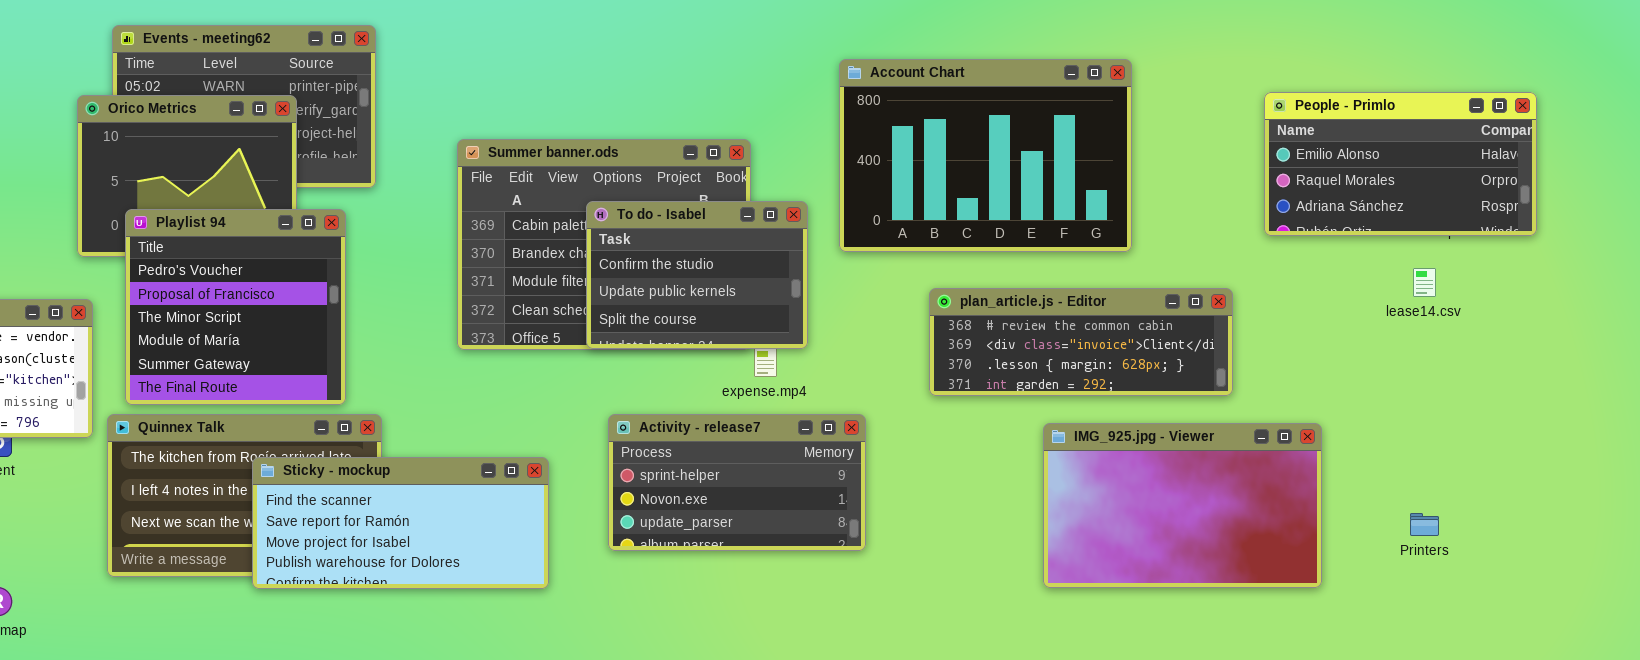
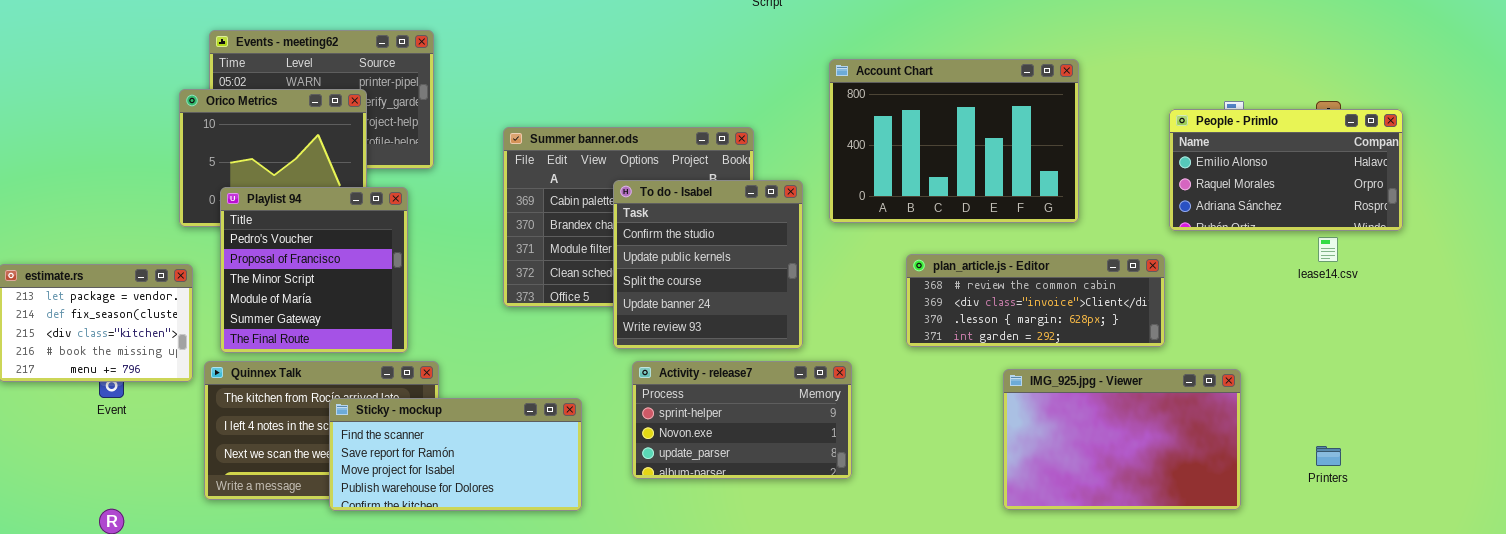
People - Primlo: [1264,92,1537,236] -> [1169,109,1403,231], moved
To do - Isabel: [586,201,808,349] -> [613,180,803,349], resized

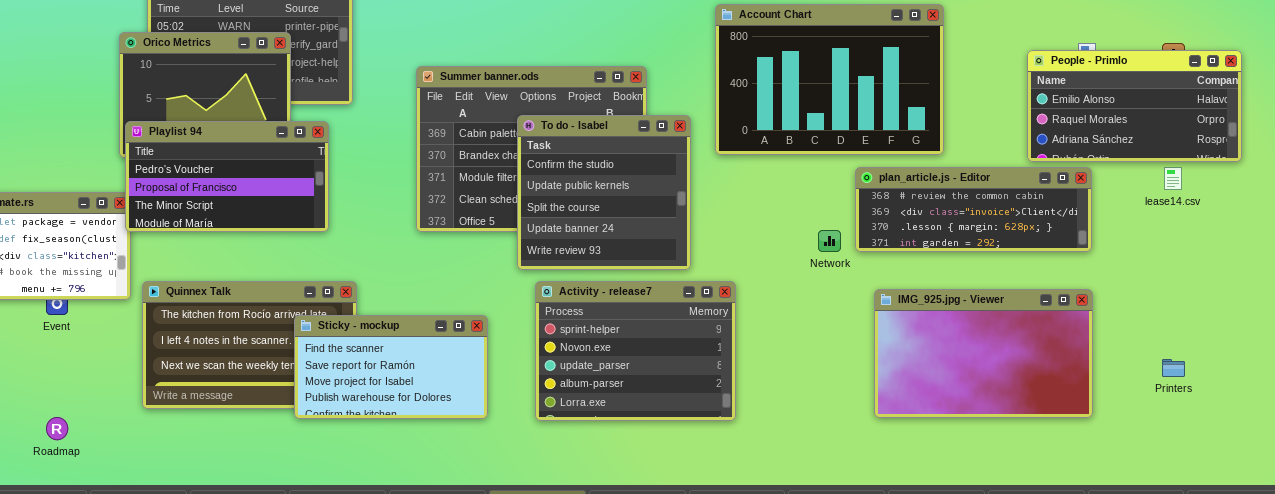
Playlist 94: [220,187,408,353] -> [125,121,329,232], resized
plan_article.js - Editor: [906,254,1165,347] -> [855,167,1092,252], moved
Activity - release7: [632,361,852,479] -> [535,281,736,421], resized
Sticky - mockup: [329,398,582,511] -> [294,315,488,419], resized

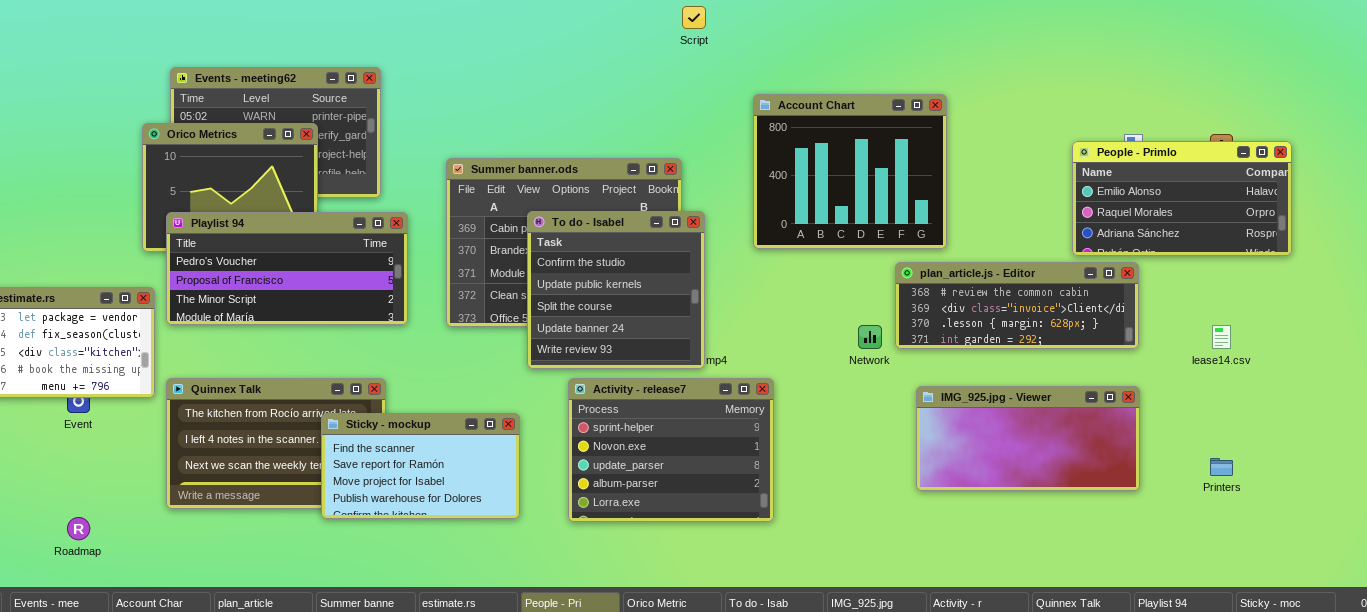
Account Chart: [715,4,944,155] -> [753,94,947,249], resized
To do - Isabel: [517,115,691,270] -> [527,211,705,369], moved
Playlist 94: [125,121,329,232] -> [166,212,408,325], moved, resized
lease14.csv: [1164,167,1182,190] -> [1212,325,1231,349], moved
IMG_925.jpg - Viewer: [874,289,1093,418] -> [916,386,1140,491], resized

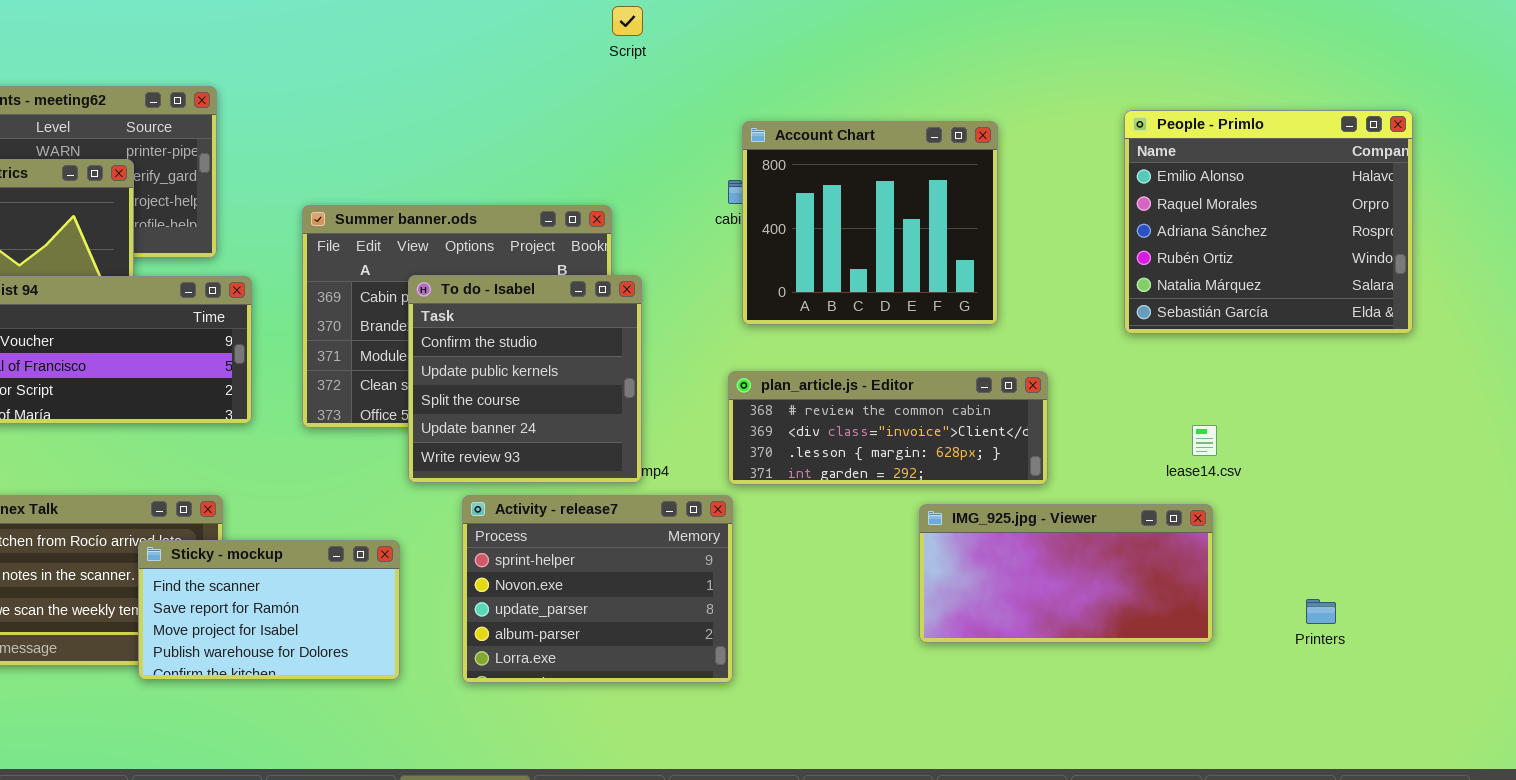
Account Chart: [753,94,947,249] -> [742,121,998,325], moved
People - Primlo: [1072,141,1292,256] -> [1124,110,1413,334], resized
plan_article.js - Editor: [895,262,1139,349] -> [728,371,1048,485], moved
lease14.csv: [1212,325,1231,349] -> [1192,425,1217,456], moved

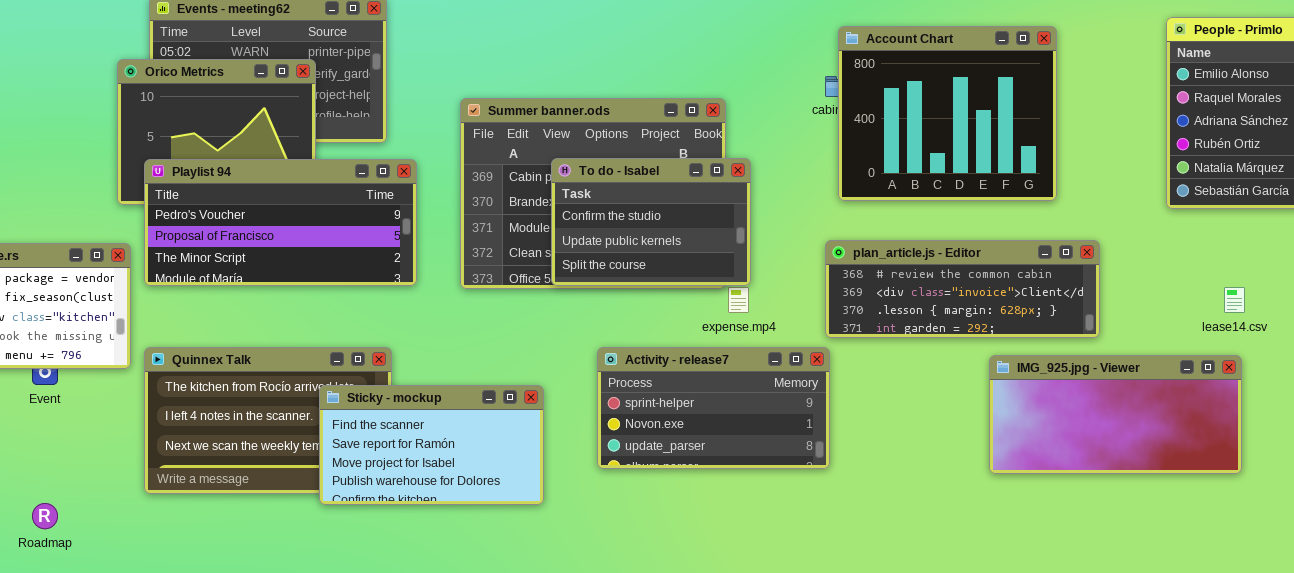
To do - Isabel: [408,275,642,483] -> [551,158,751,286], resized
Activity - release7: [462,495,733,683] -> [597,347,830,469], resized

